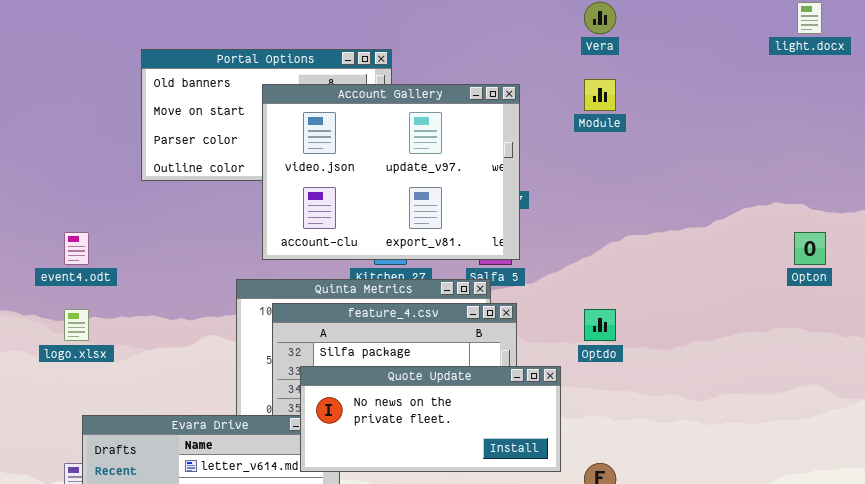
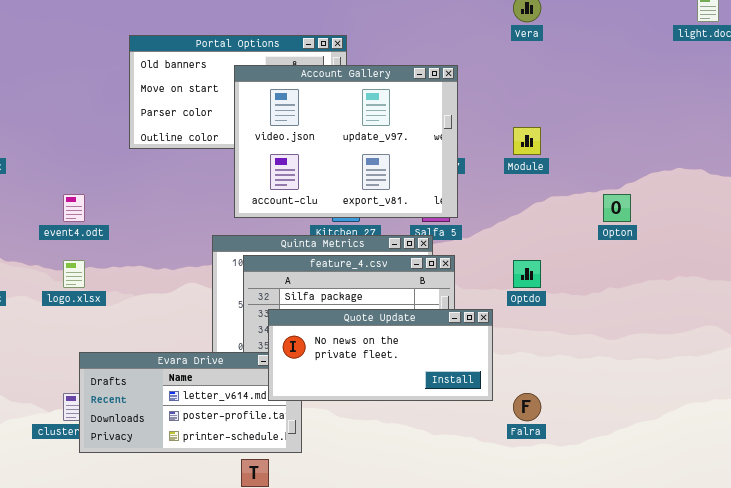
Module: [584,79,616,111] -> [513,127,541,155], moved
Opton: [794,232,826,265] -> [603,194,631,222], moved

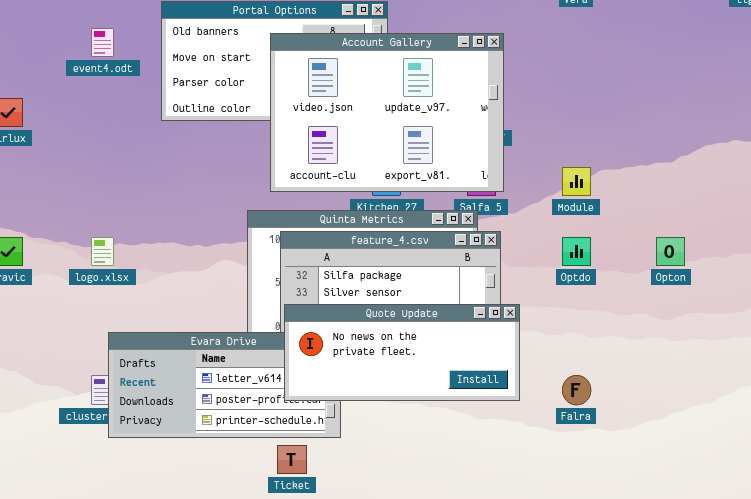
Module: [513,127,541,155] -> [562,167,591,196], moved
event4.odt: [63,194,85,222] -> [91,28,114,57], moved
Opton: [603,194,631,222] -> [656,237,685,266], moved
Quote Update: [268,309,493,401] -> [284,304,520,401], moved

